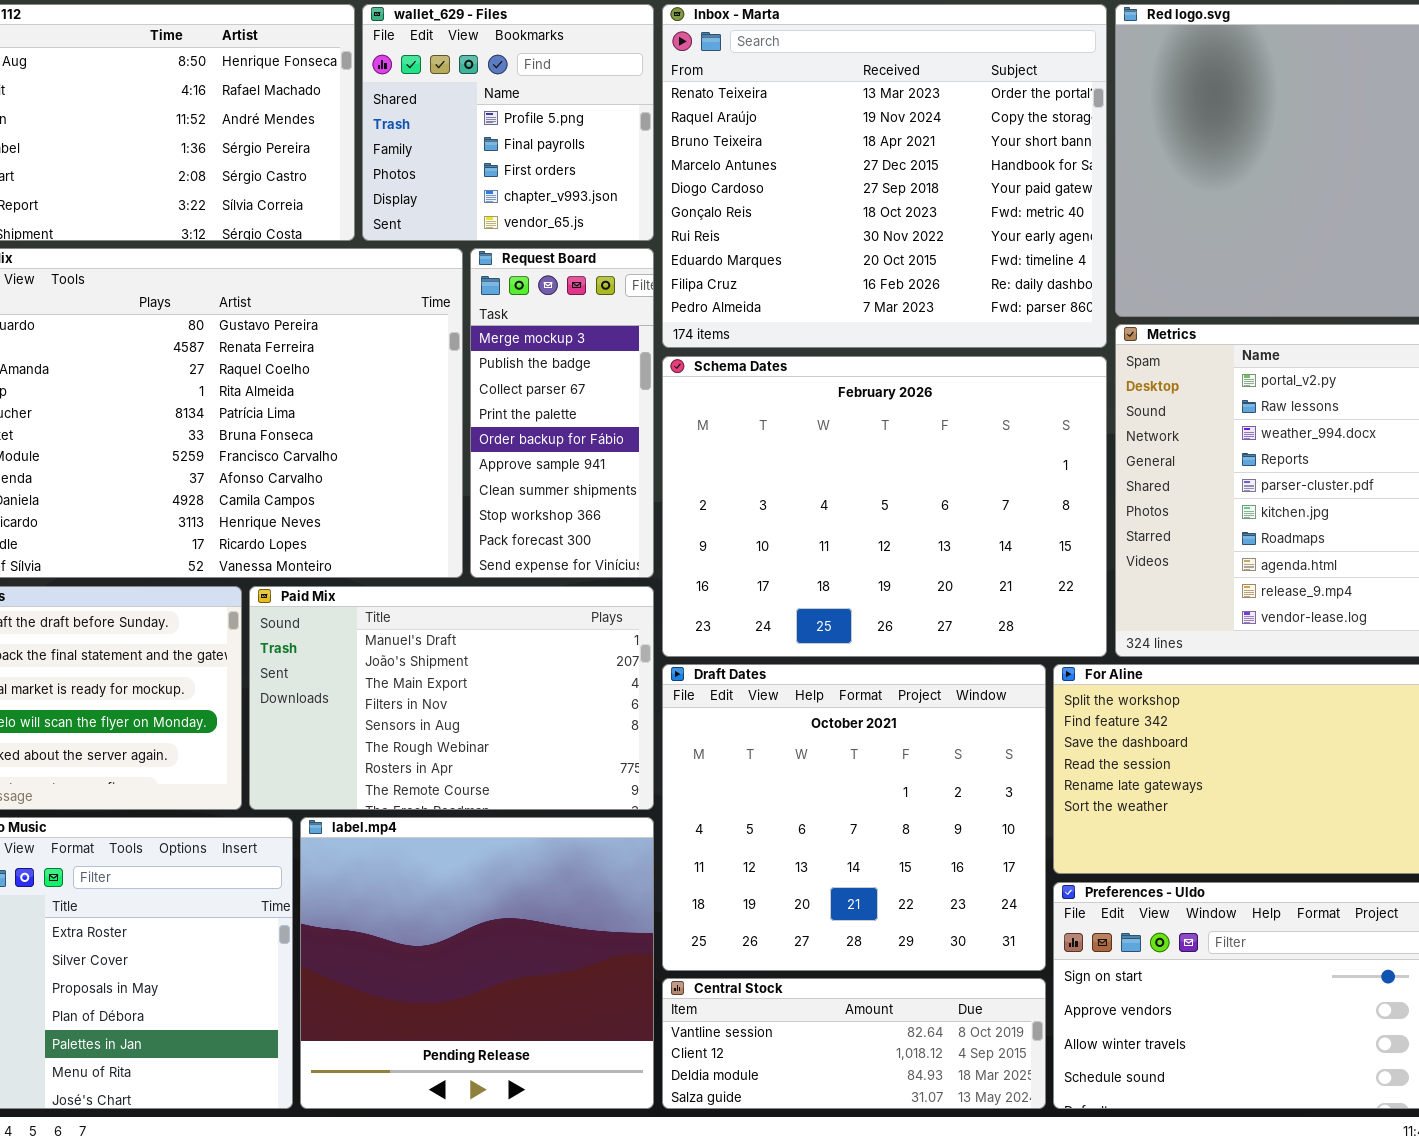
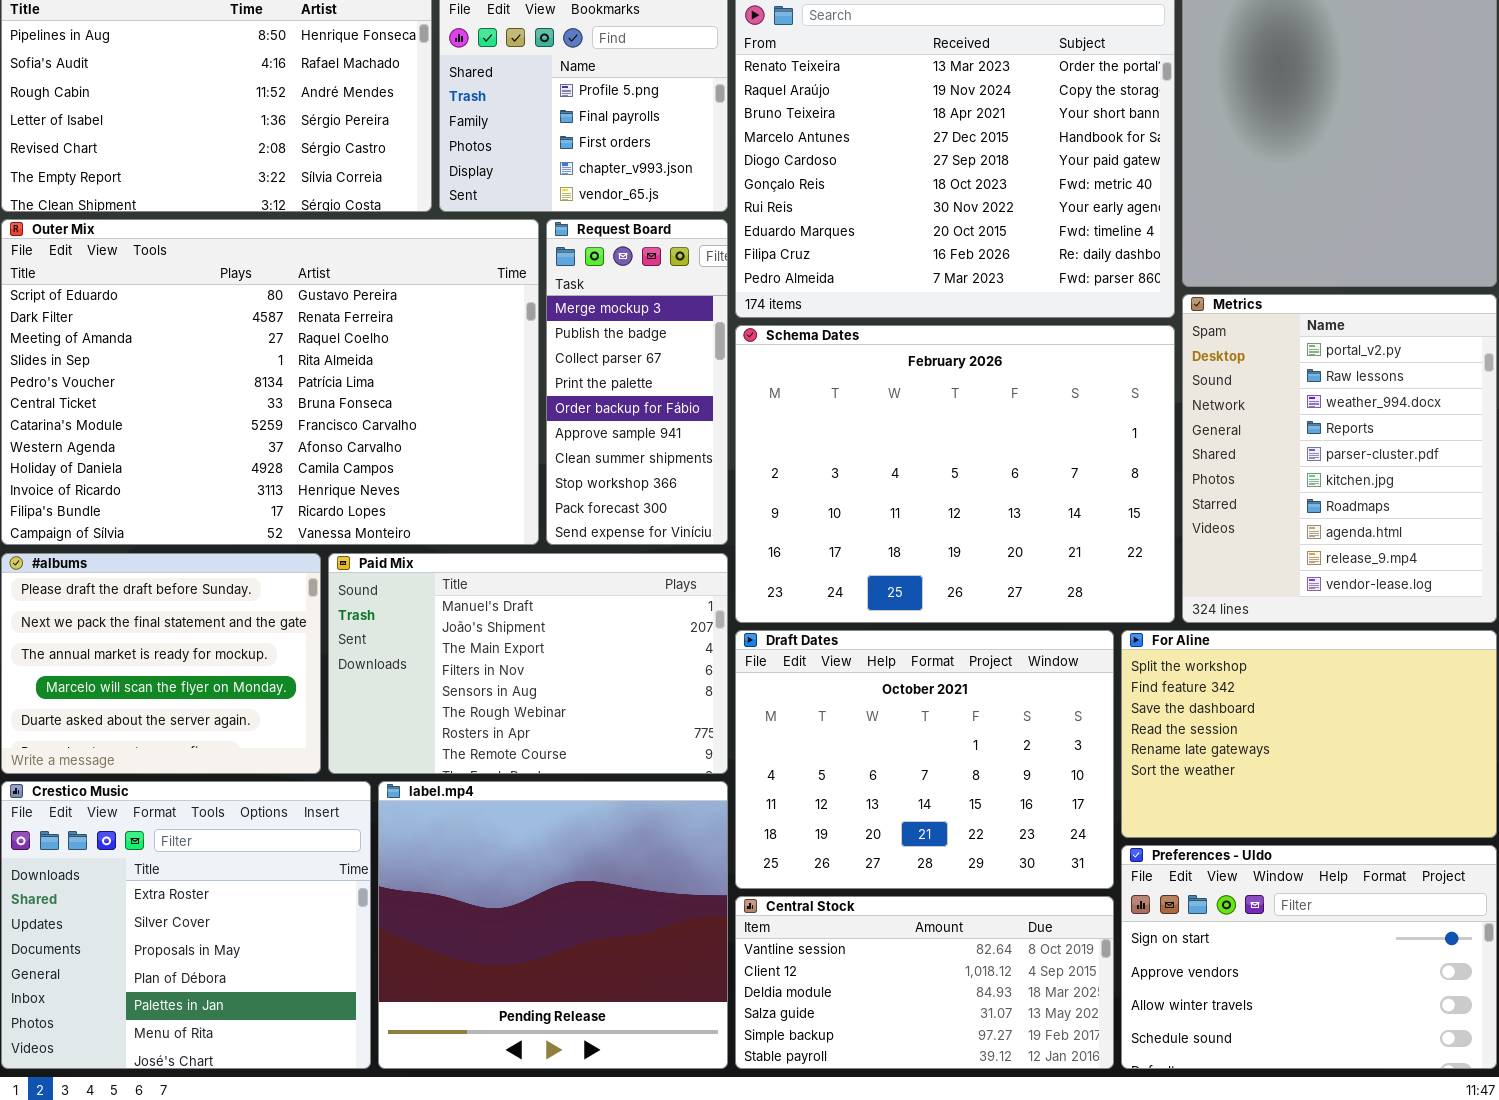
Draft Dates: [662,664,1046,971] -> [735,630,1114,889], resized
Central Stock: [662,978,1046,1109] -> [735,896,1114,1069], resized

